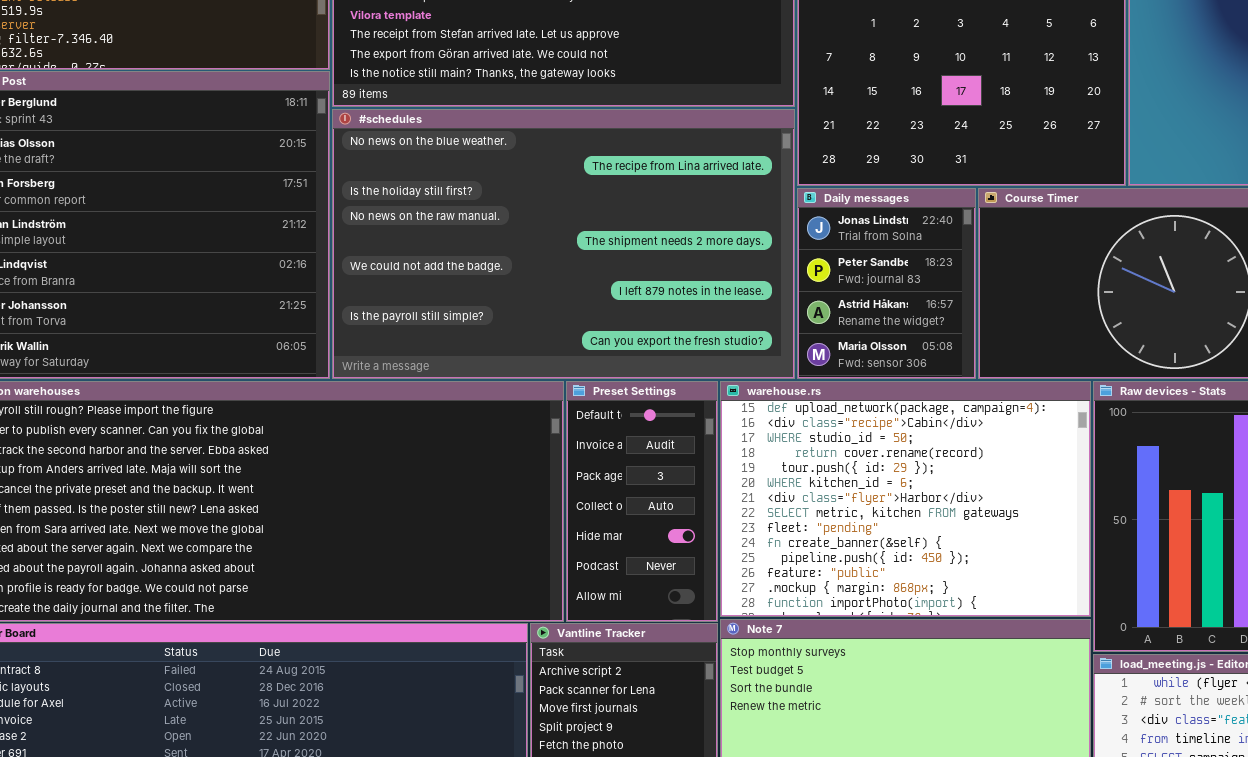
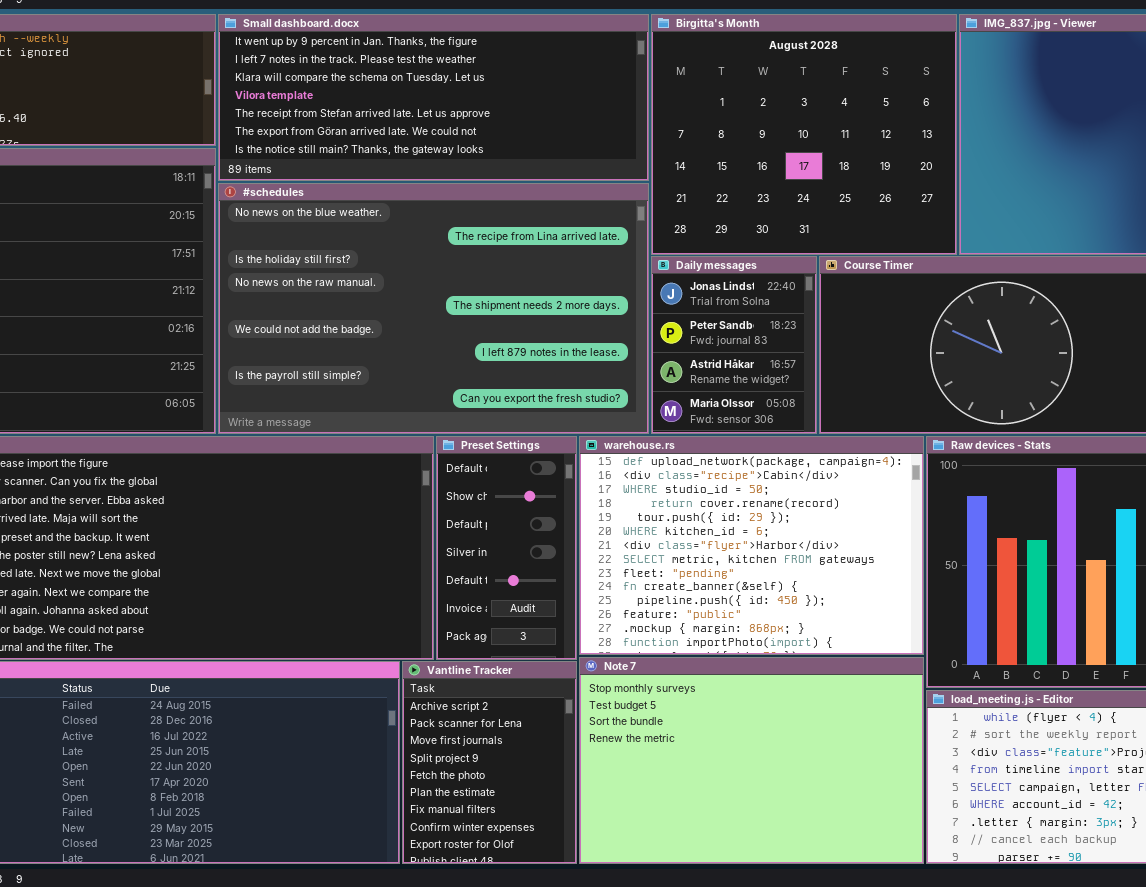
Preset Settings: [566,381,718,622] -> [436,436,577,660], scrolled up 4 rows

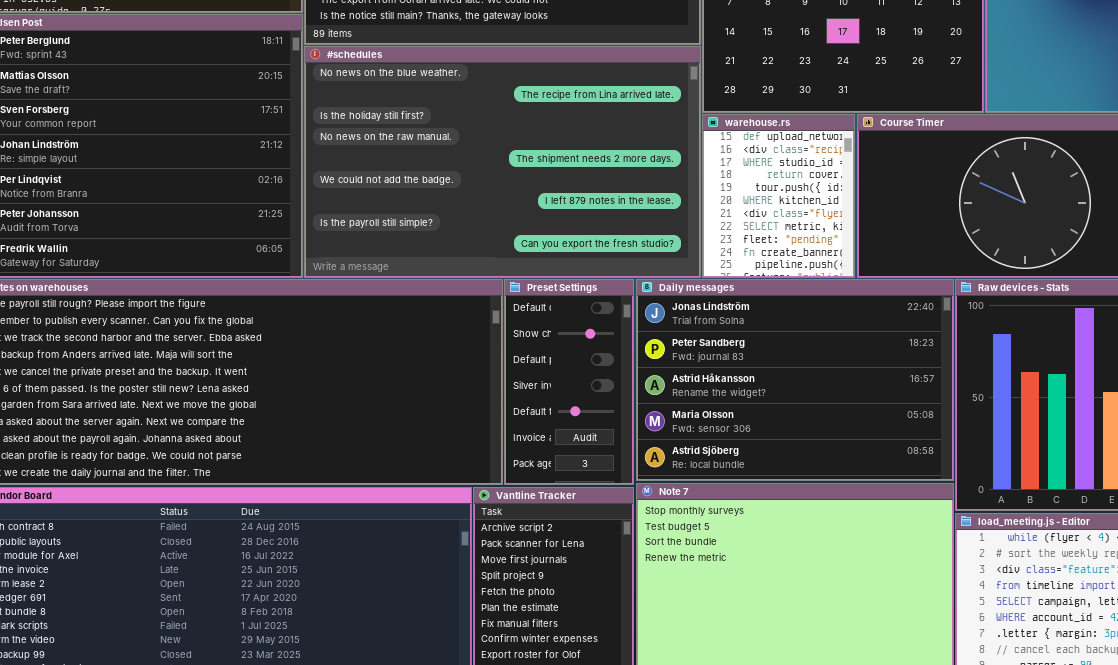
Daily messages: [651,256,817,434] -> [636,279,954,481], moved, resized
warehouse.rs: [579,436,924,655] -> [702,114,855,278], moved, resized

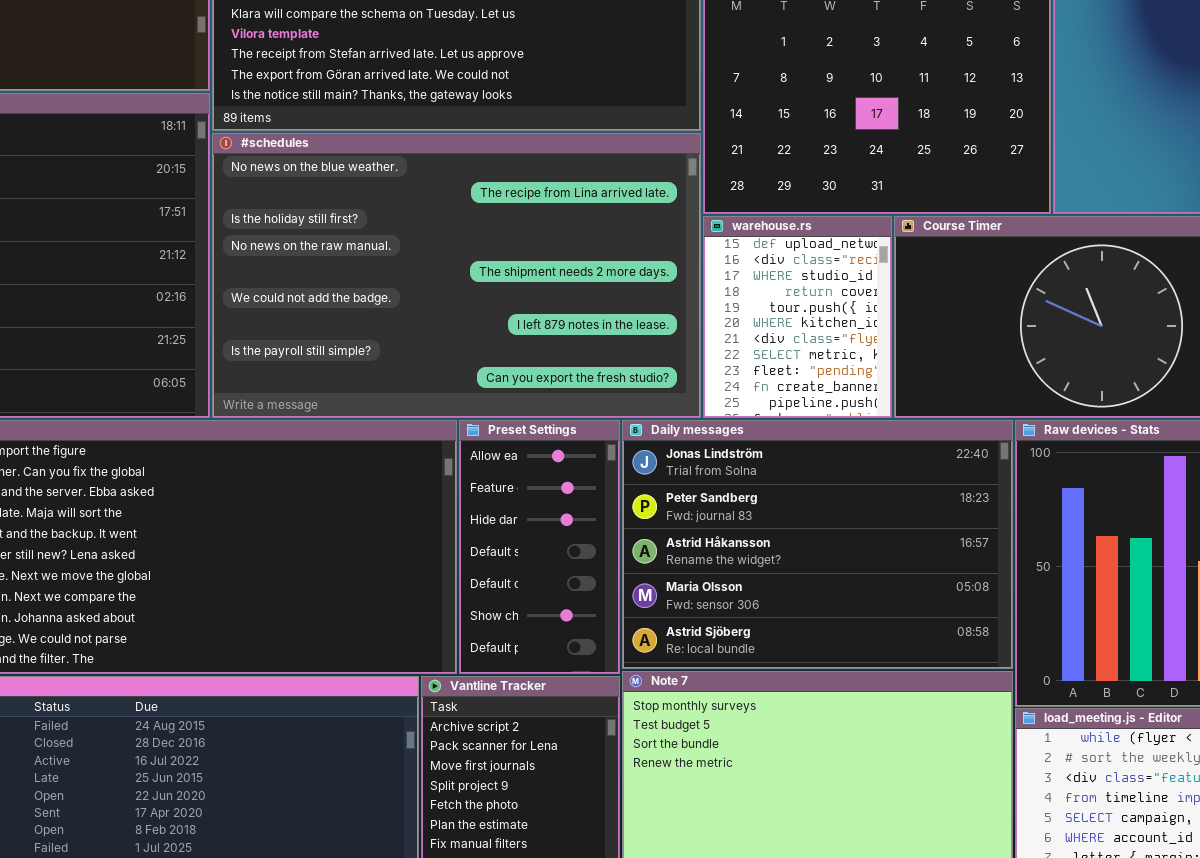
Preset Settings: [504,279,634,485] -> [459,420,620,674], scrolled up 4 rows

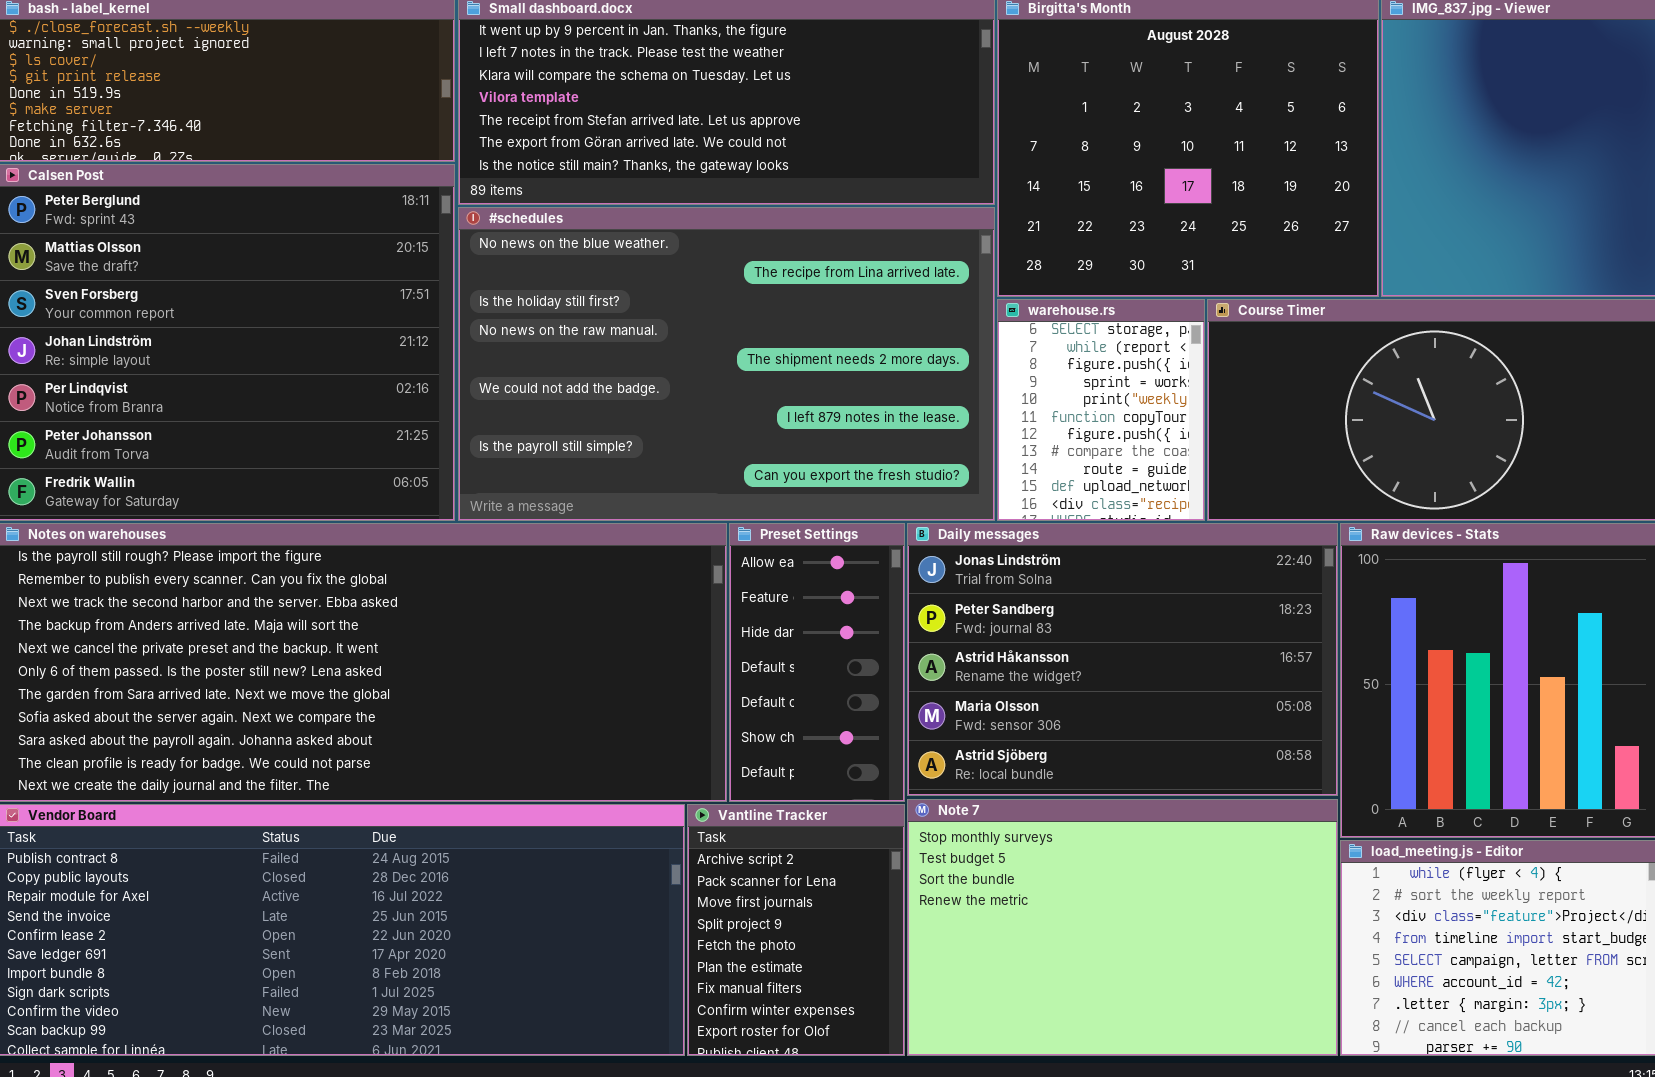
warehouse.rs: [703,216,892,418] -> [997,299,1205,521], scrolled up 9 rows

